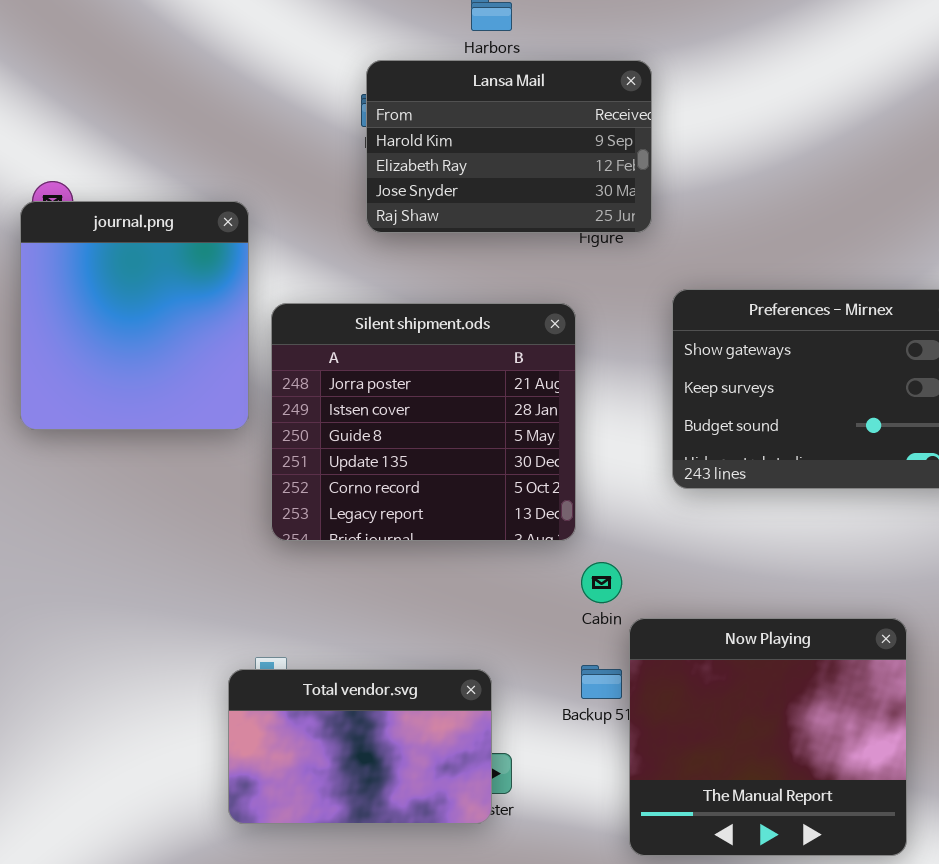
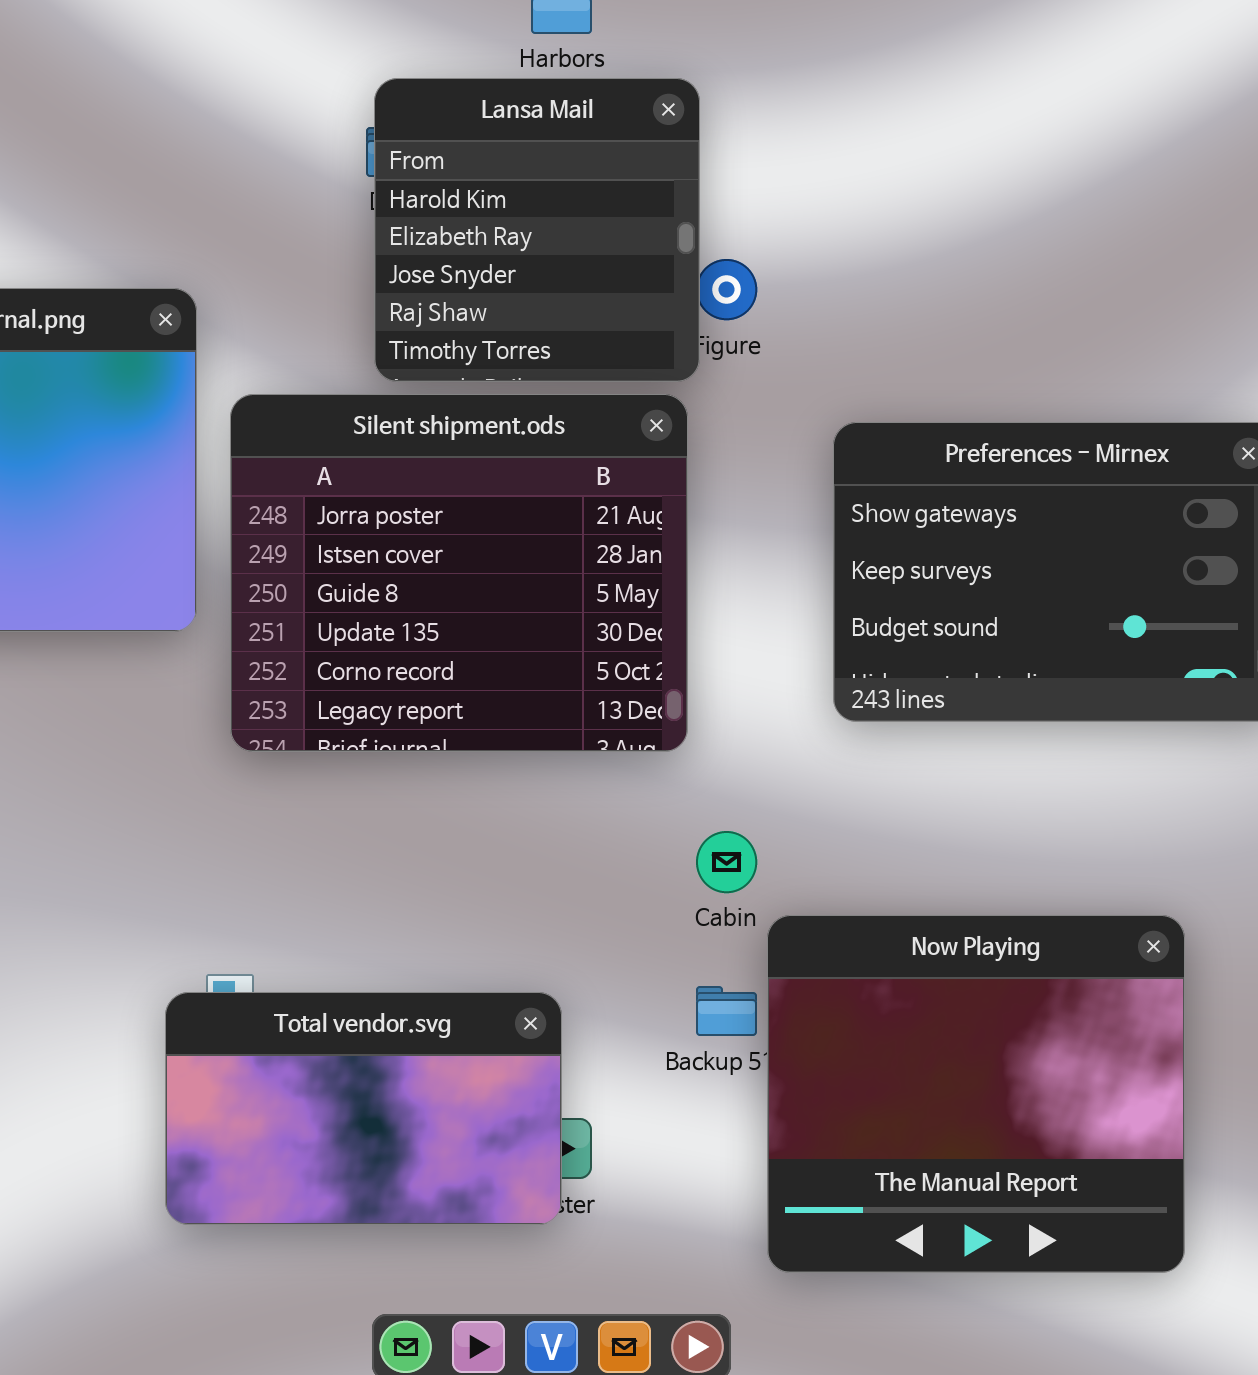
Lansa Mail: [366,60,652,233] -> [374,78,700,382], resized
Silent shipment.ods: [271,303,576,541] -> [230,394,688,752], moved

